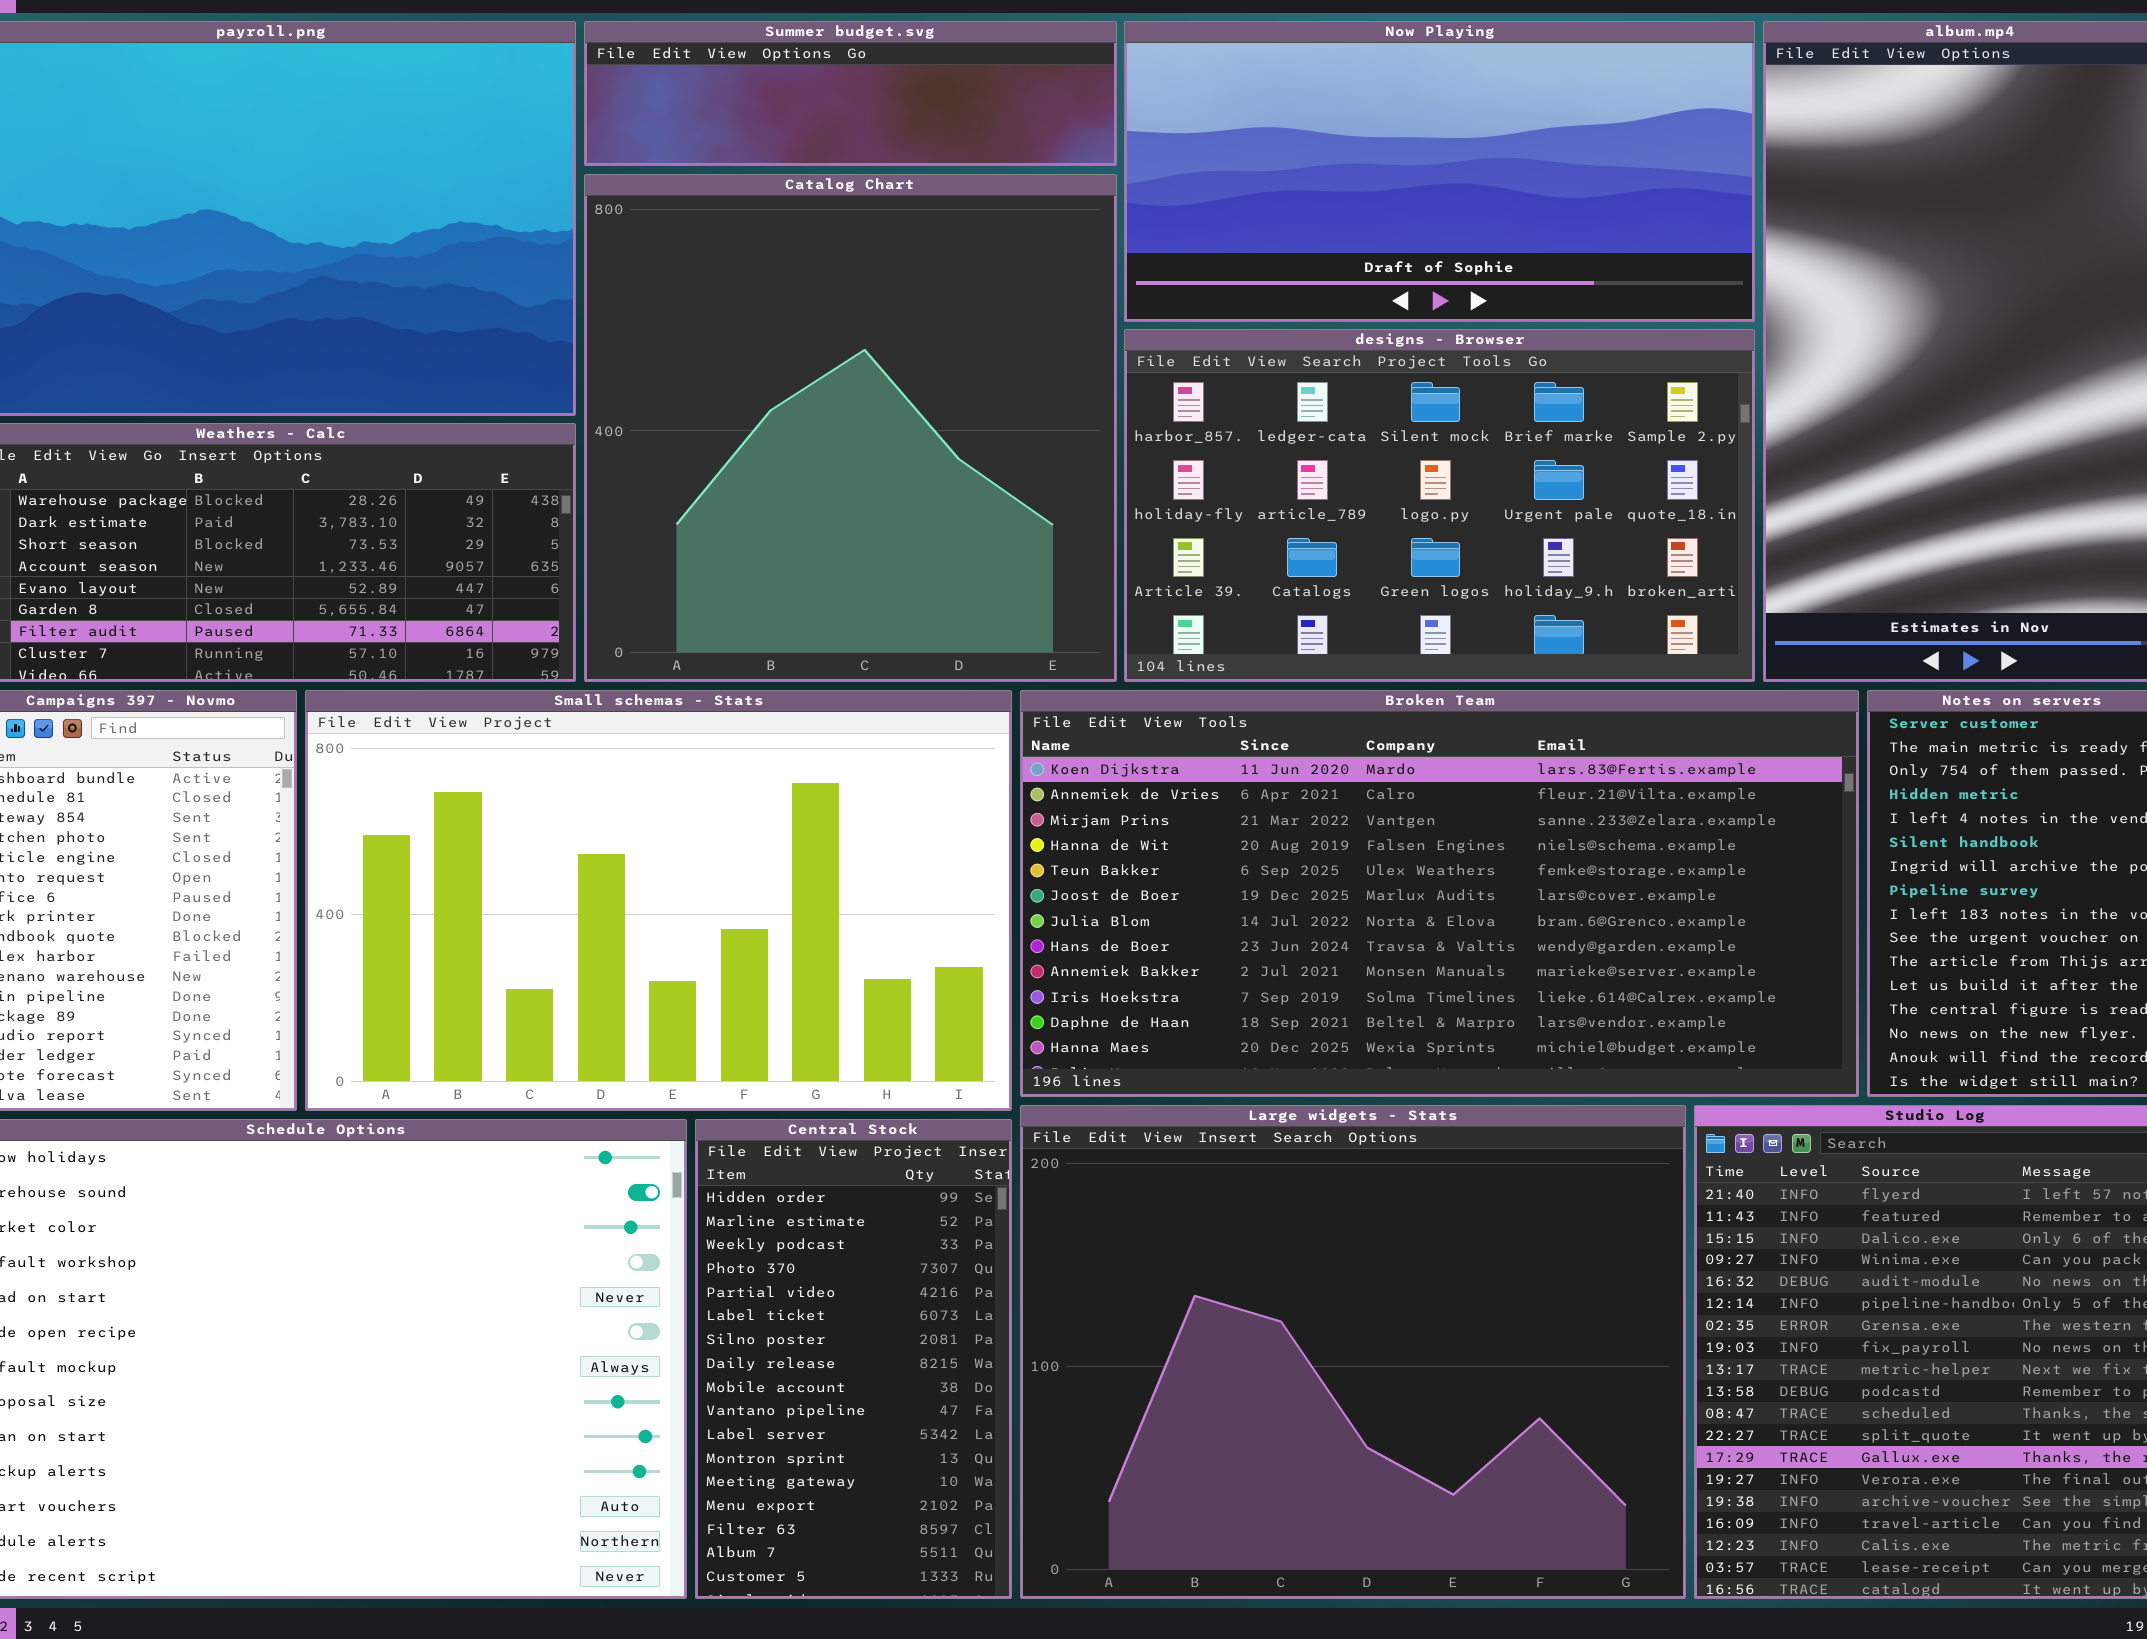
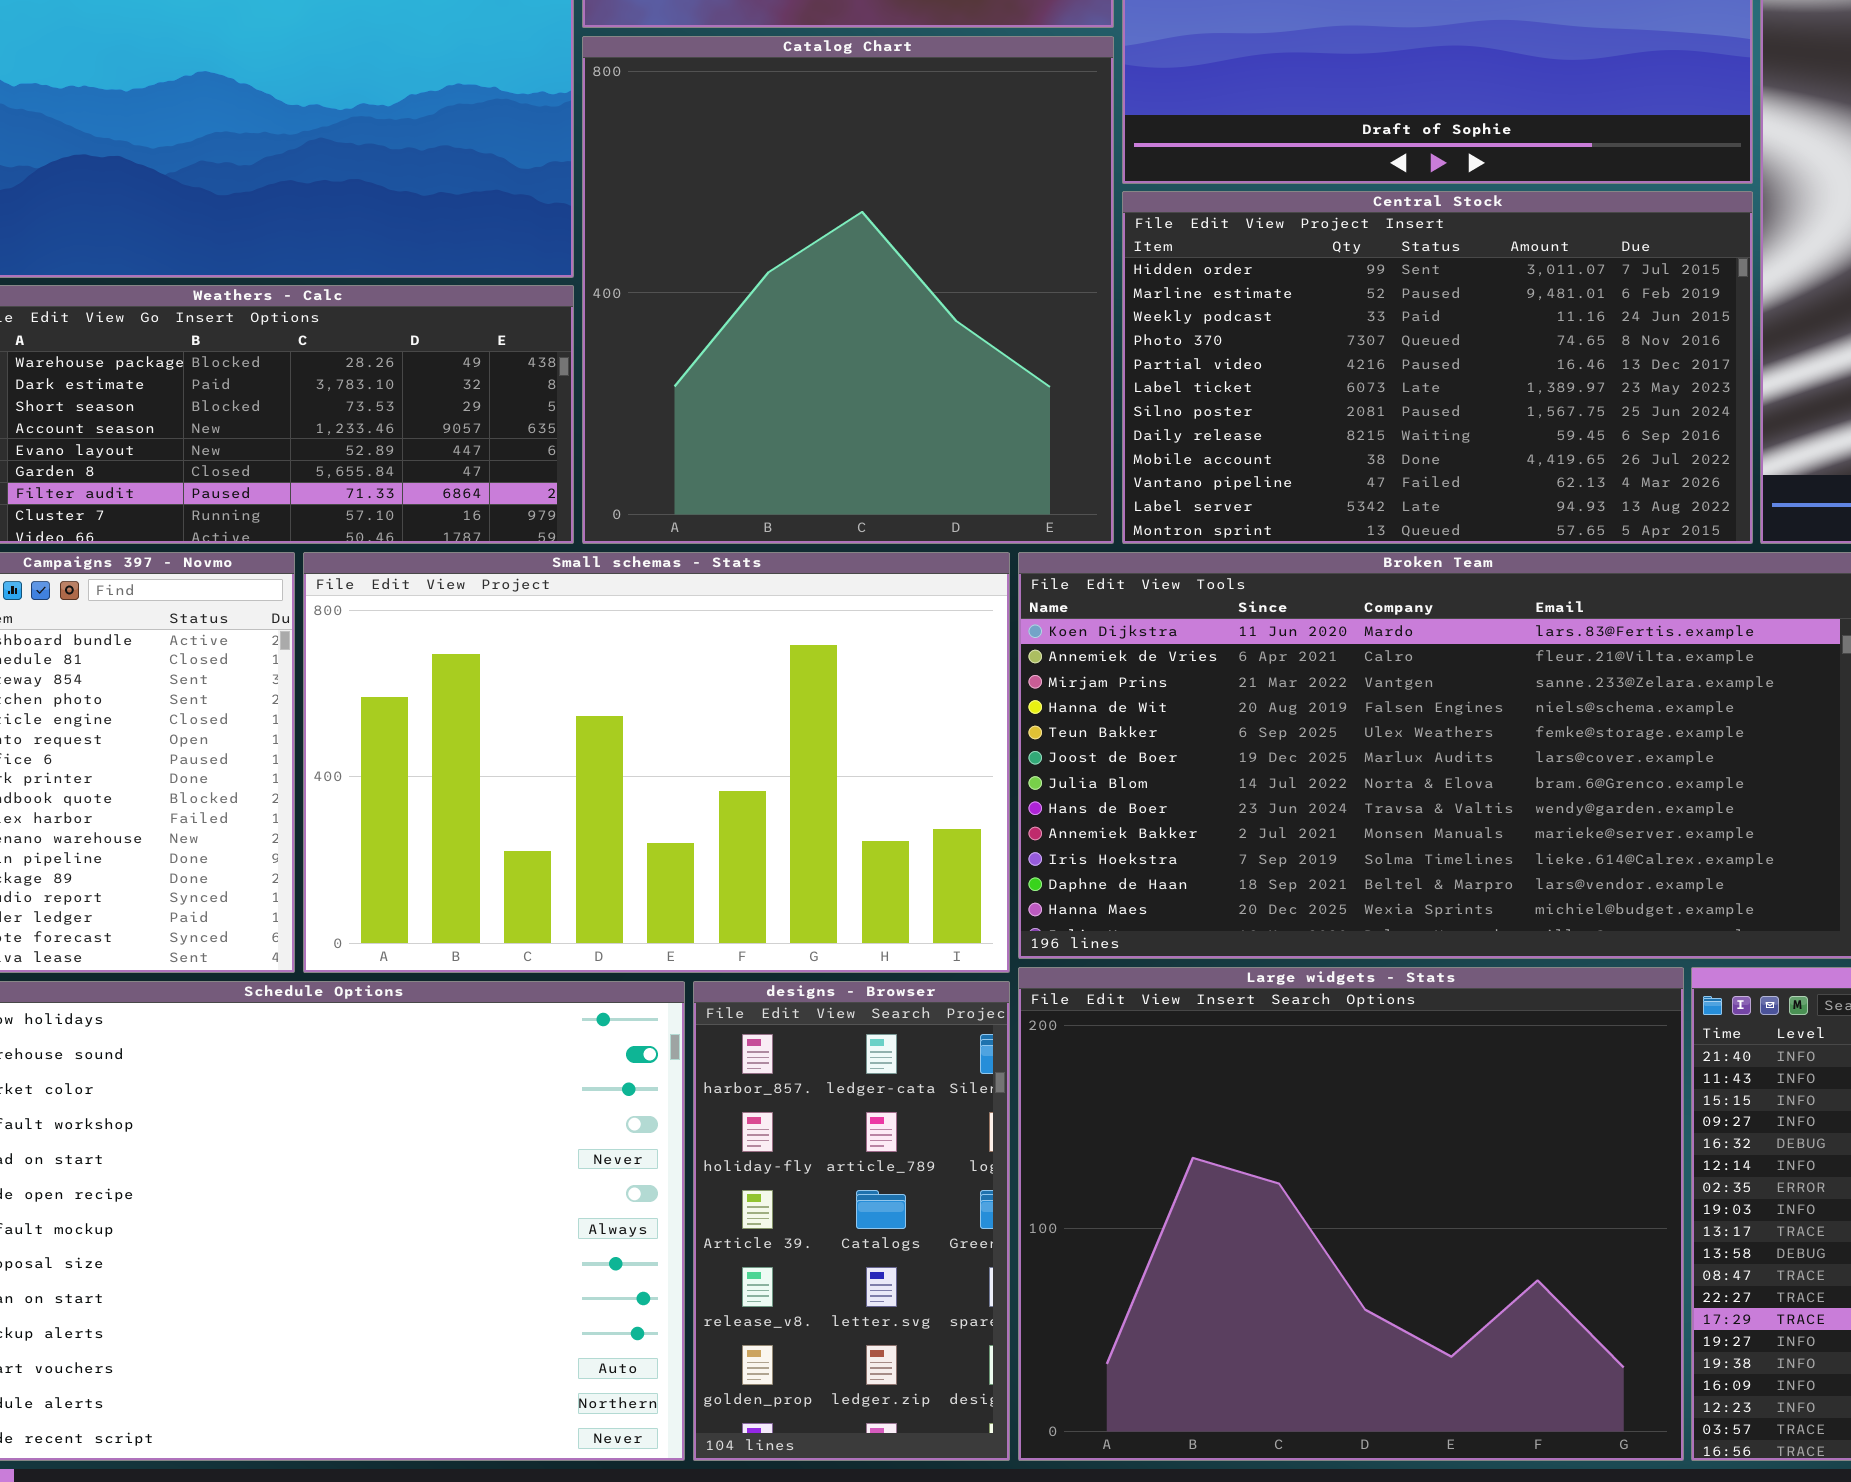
designs - Browser: [1124,329,1755,682] -> [693,981,1010,1461], moved, resized
Central Stock: [695,1119,1012,1599] -> [1122,191,1753,544], moved, resized

